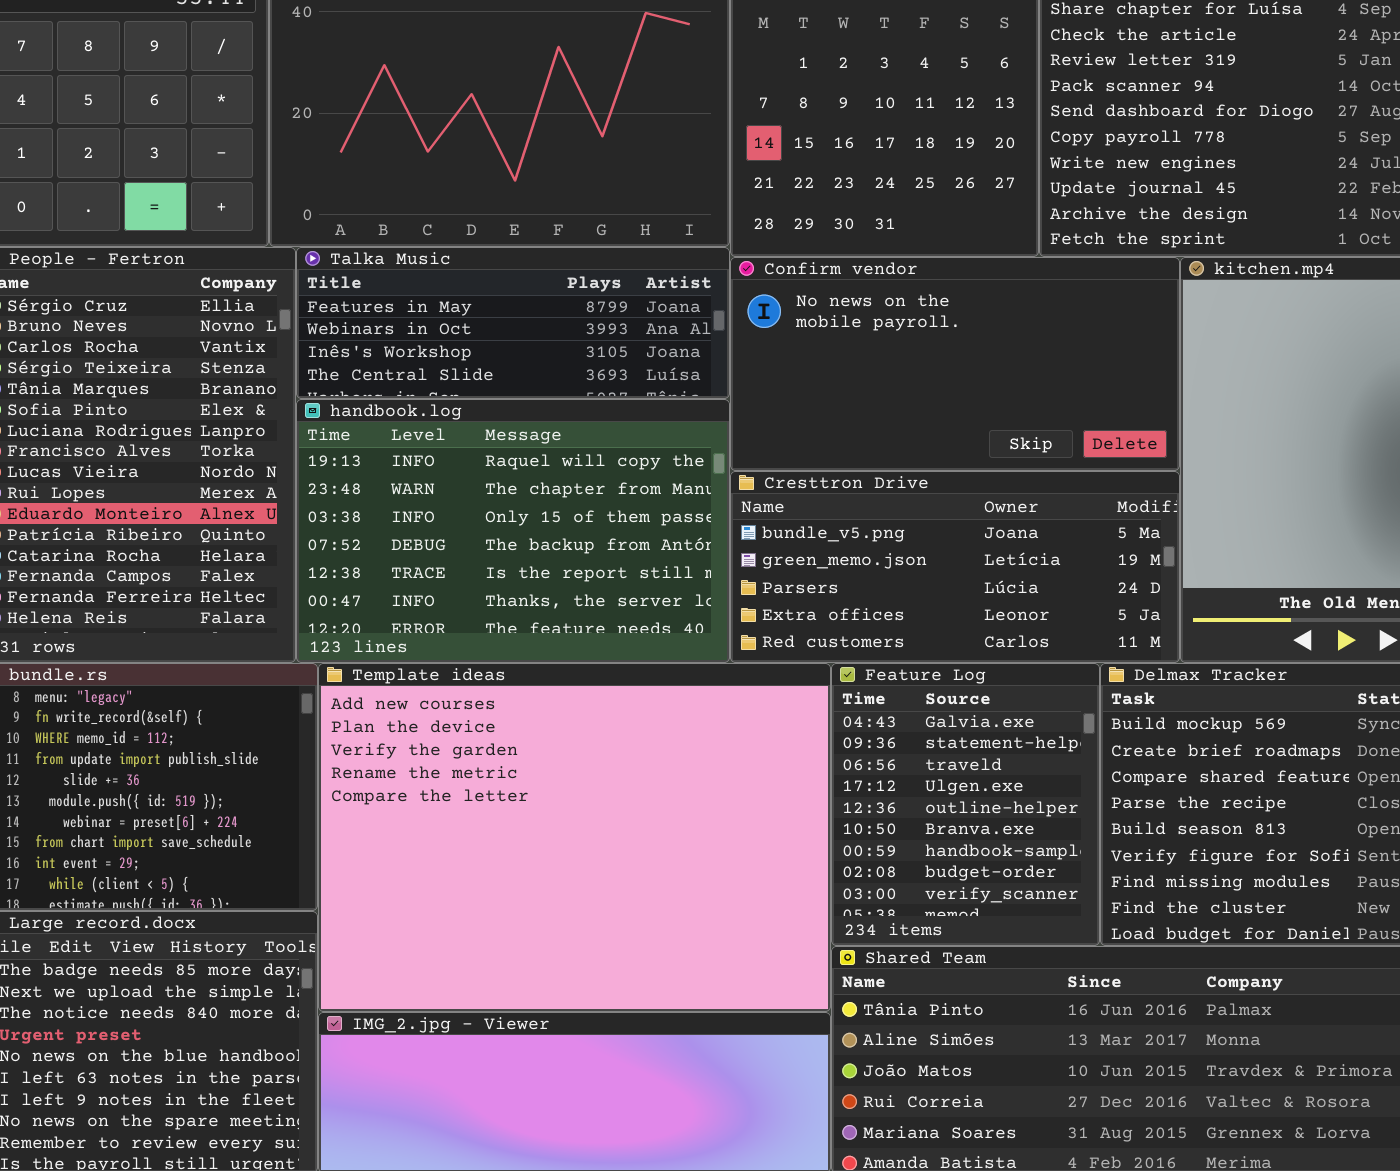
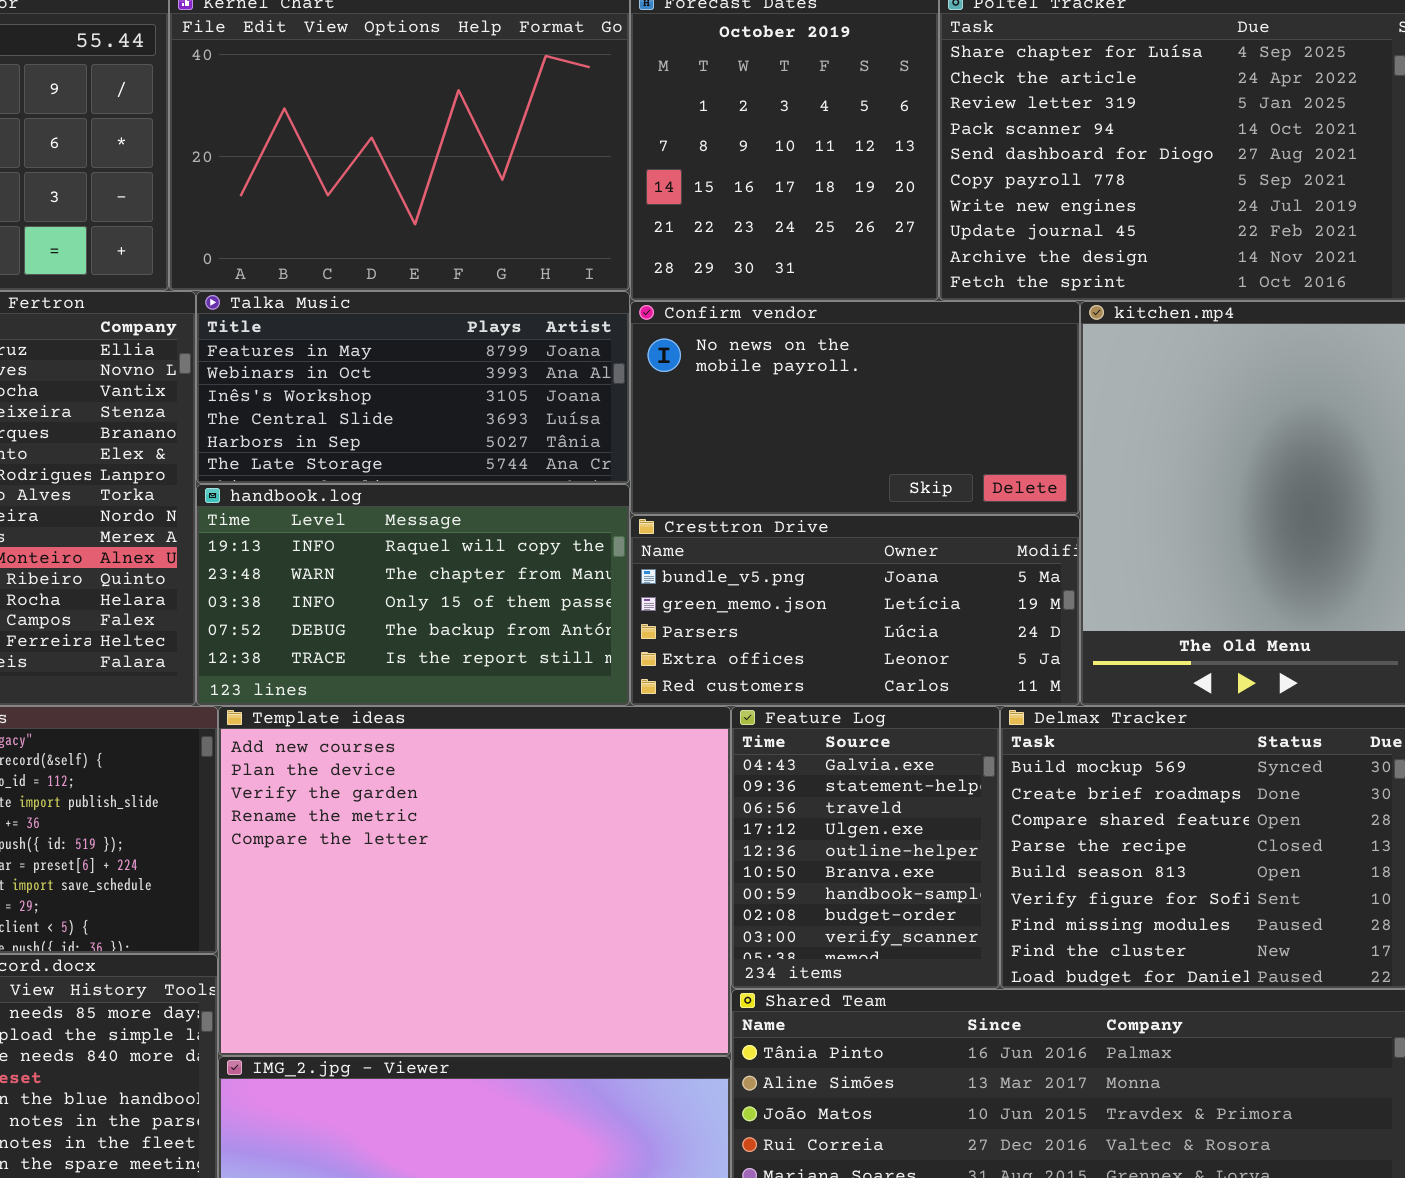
Talka Music: [296,247,730,399] -> [196,291,630,484], resized
handbook.log: [296,399,730,663] -> [196,484,630,706], resized

